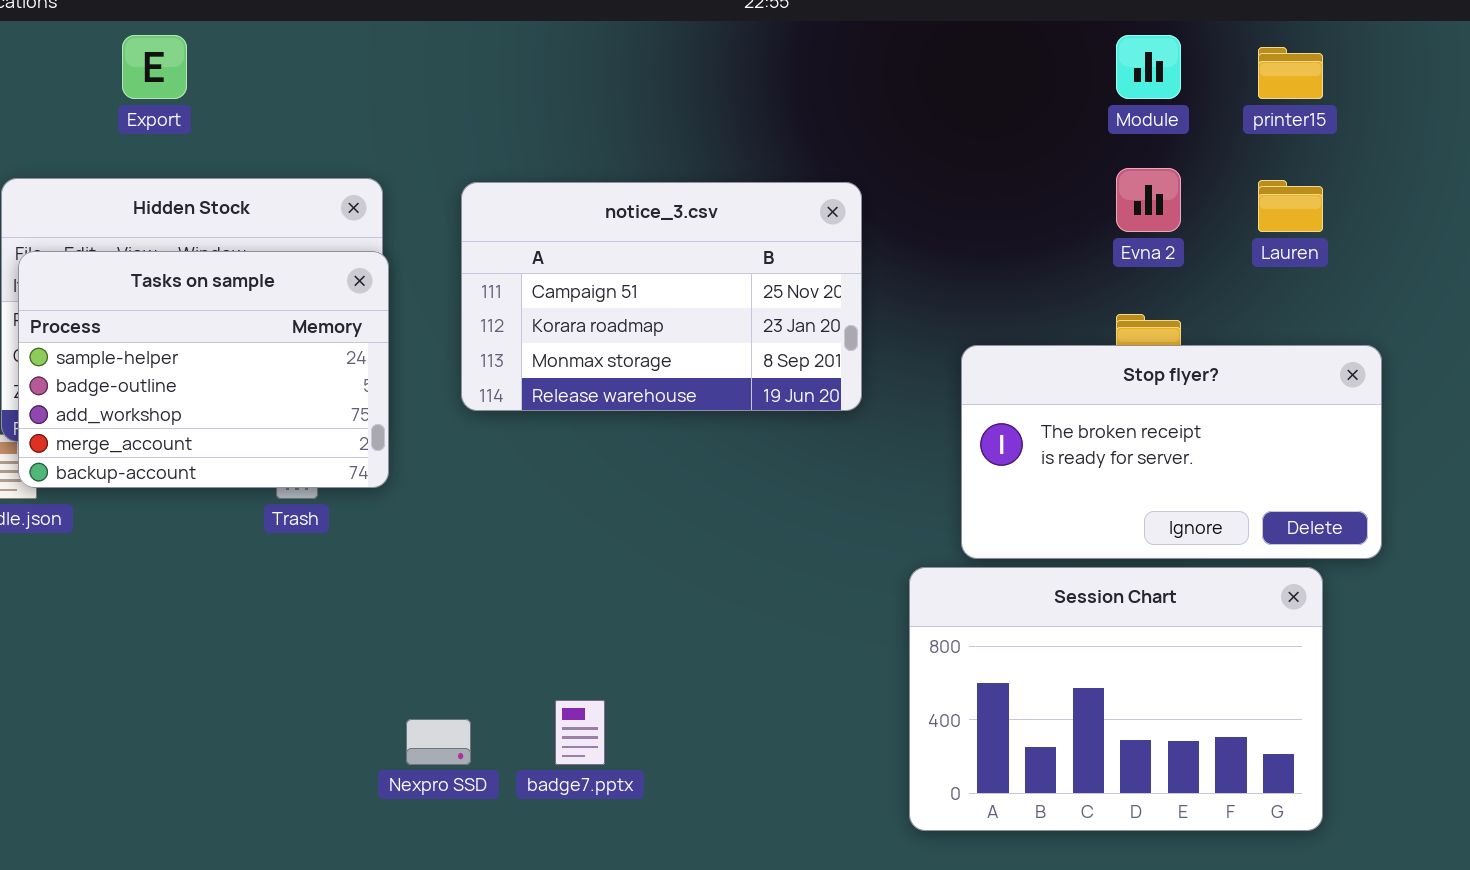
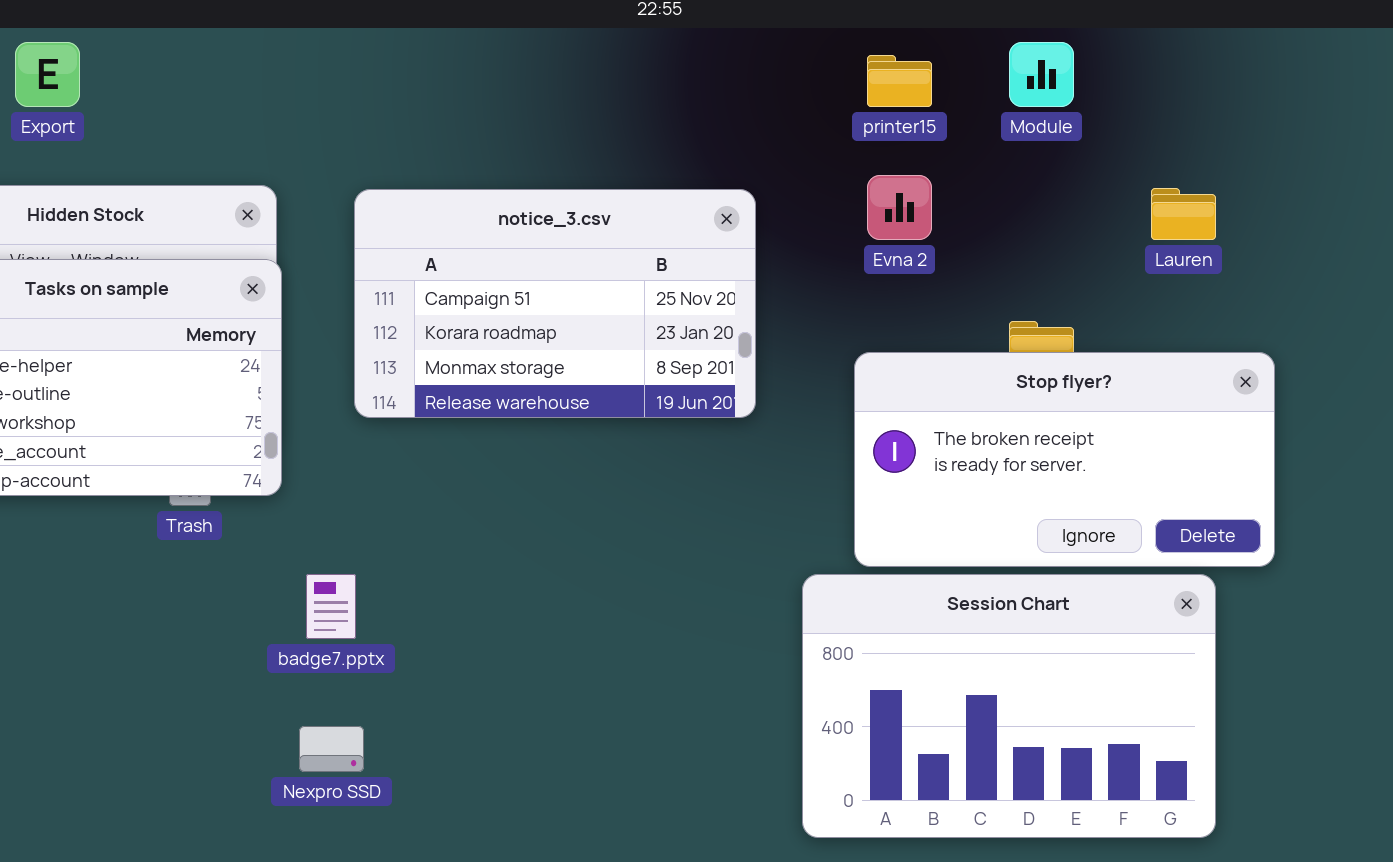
printer15: [1258,47,1323,99] -> [867,55,932,107], moved
Evna 2: [1116,168,1181,232] -> [867,175,932,240], moved
badge7.pptx: [555,700,605,765] -> [306,574,356,639], moved

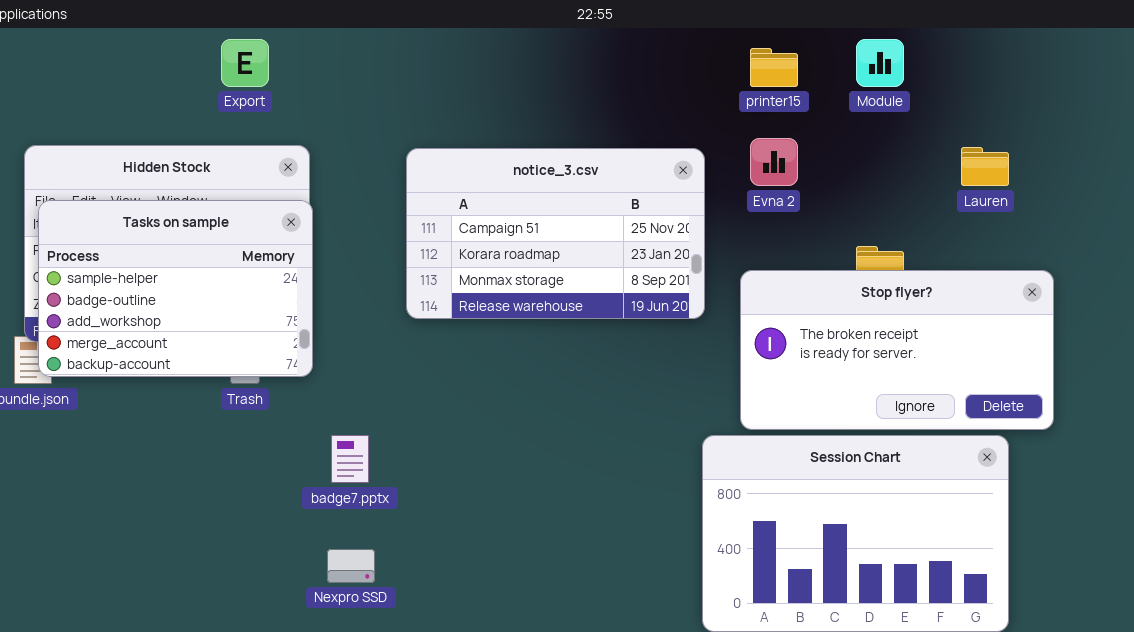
Export: [15,42,80,107] -> [221,39,269,87], moved
notice_3.csv: [354,189,756,418] -> [406,148,705,319], moved

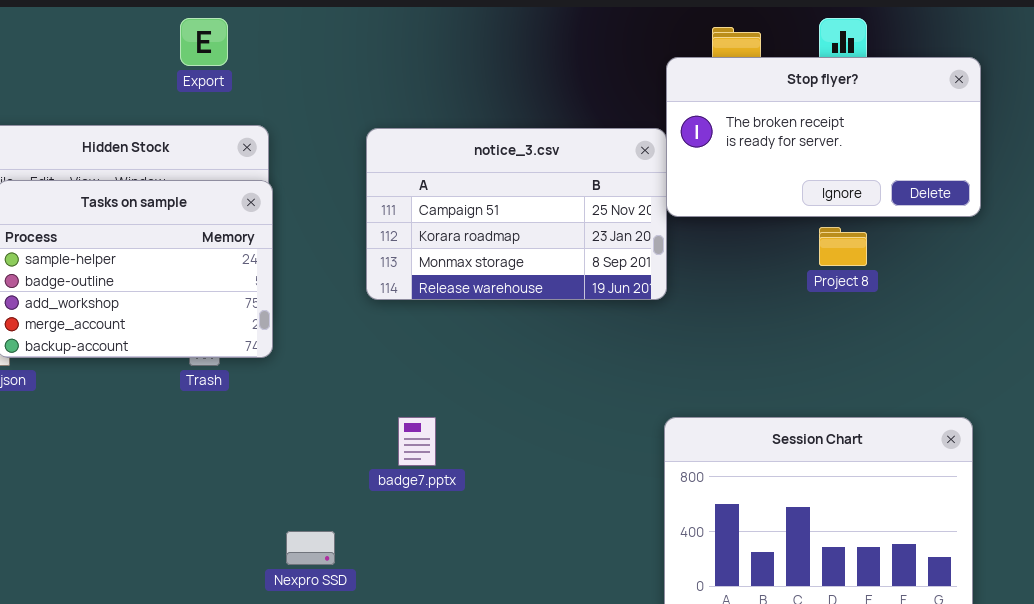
Stop flyer?: [740,270,1054,430] -> [666,57,981,217], moved
badge7.pptx: [331,435,369,483] -> [398,417,436,466], moved

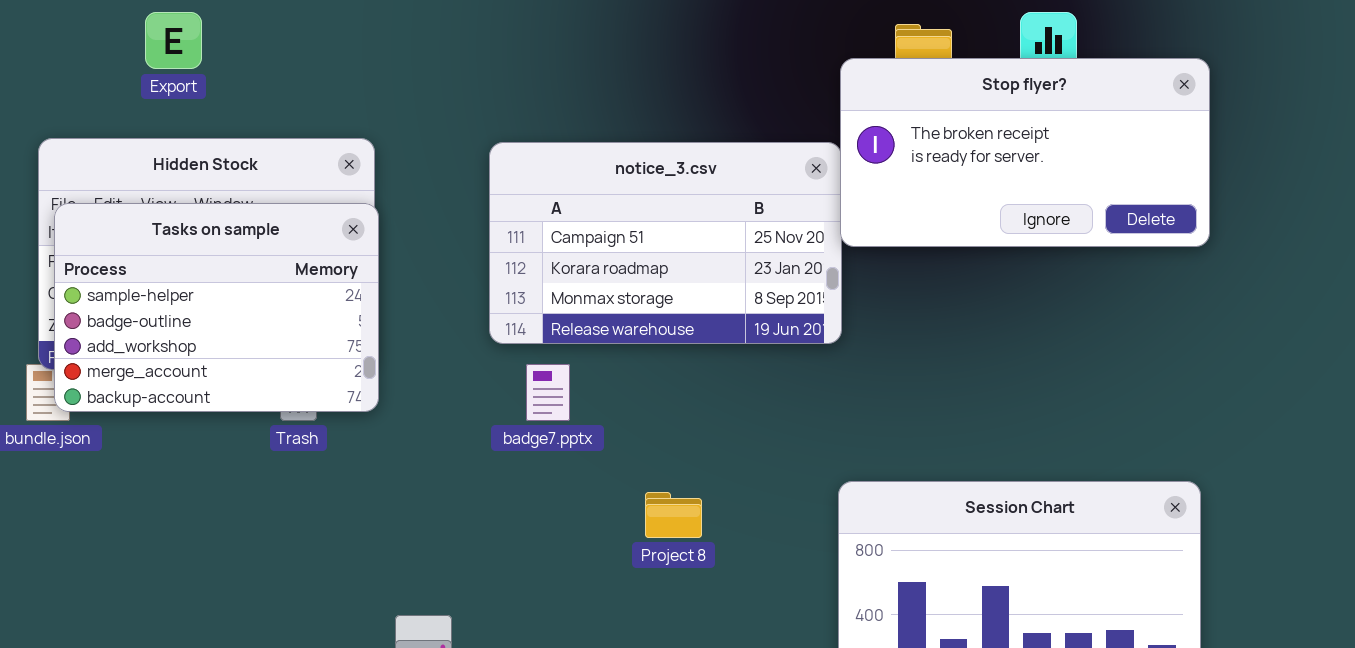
Export: [180,18,228,66] -> [145,12,202,69], moved
Project 8: [819,227,867,266] -> [645,492,702,538], moved
badge7.pptx: [398,417,436,466] -> [526,364,570,421], moved

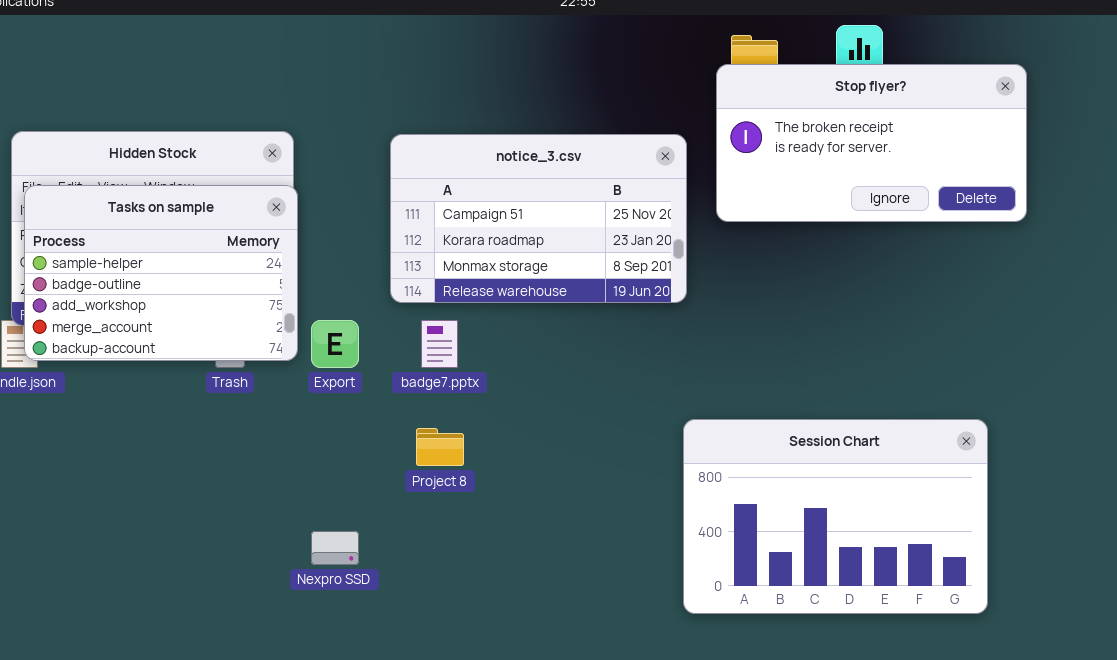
Export: [145,12,202,69] -> [311,320,359,368], moved
Stop flyer?: [840,58,1210,247] -> [716,64,1027,222], moved
Project 8: [645,492,702,538] -> [416,428,464,466], moved

